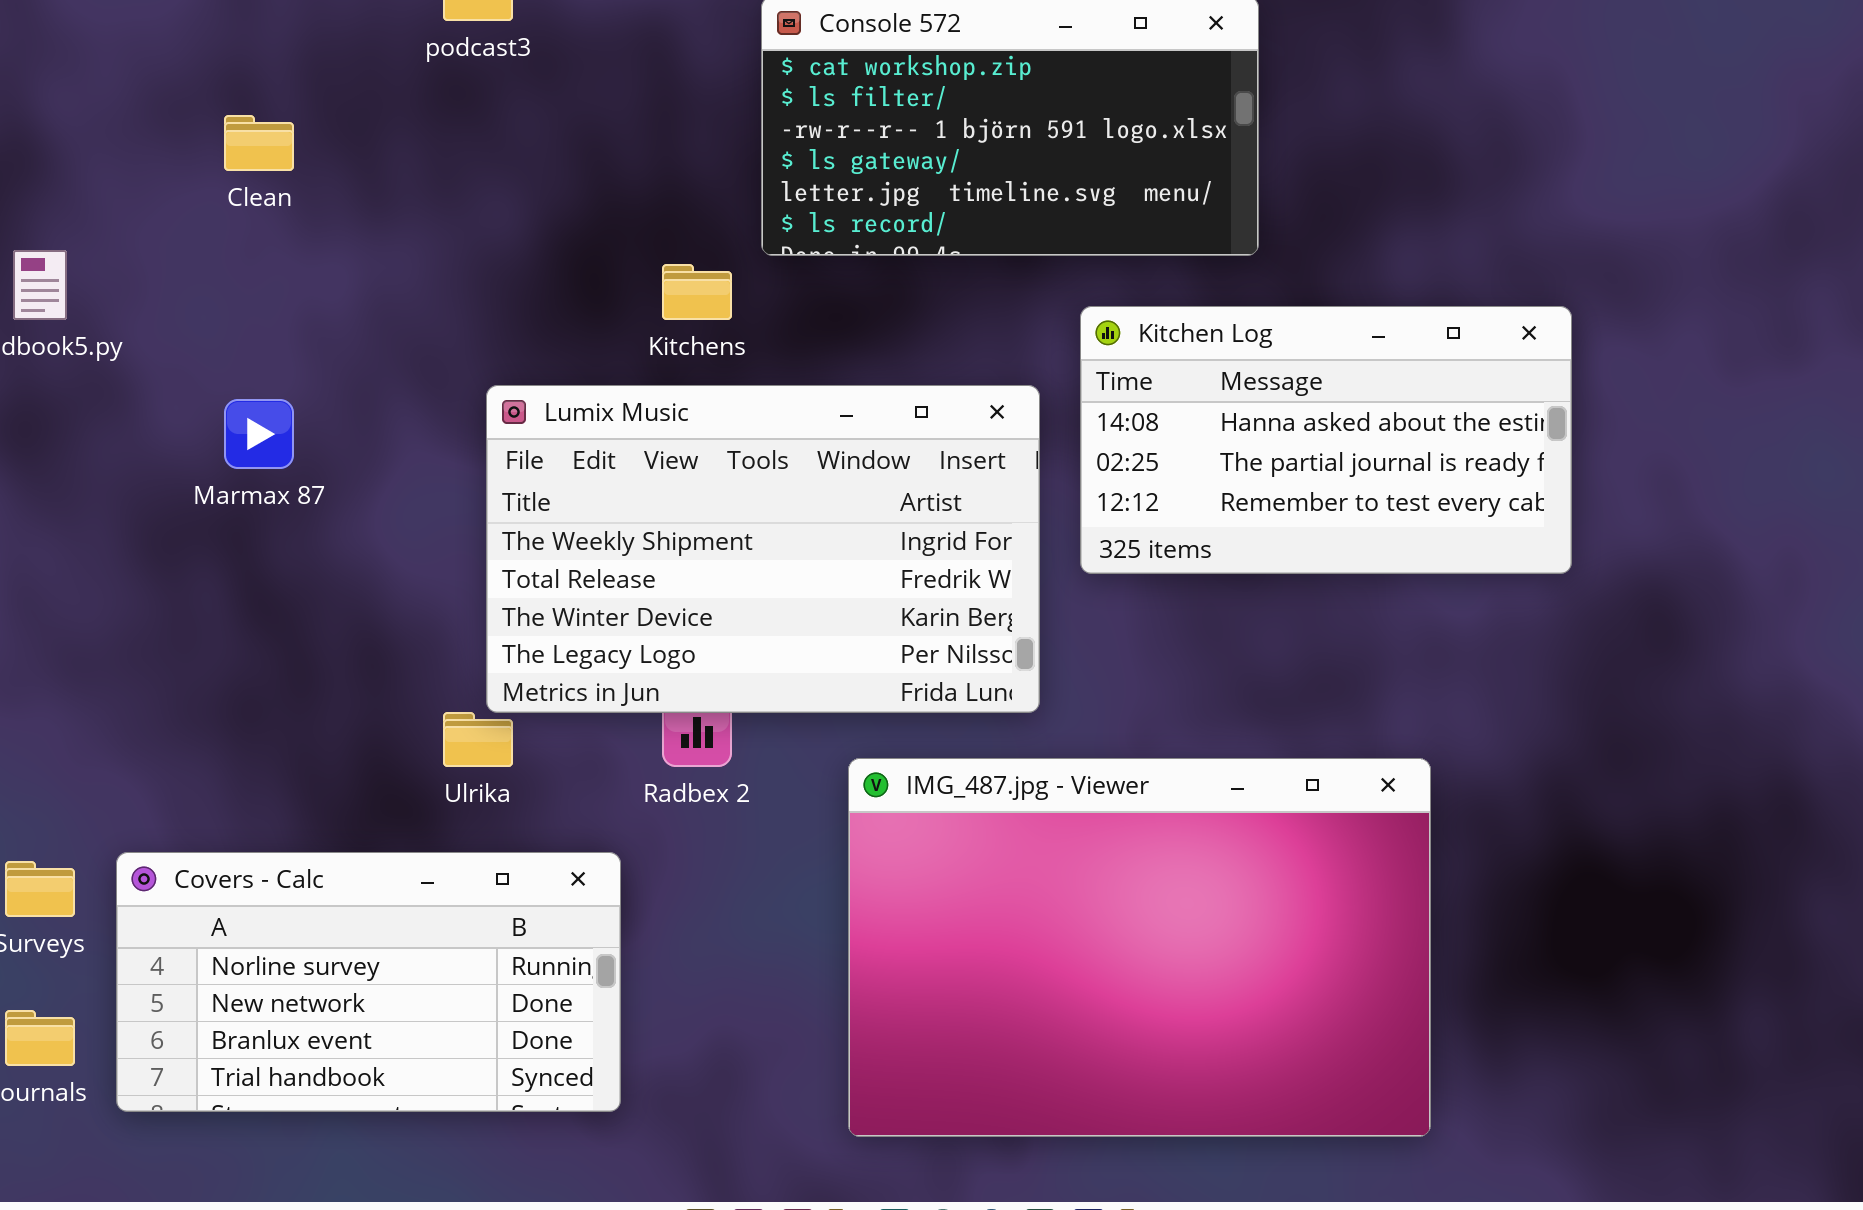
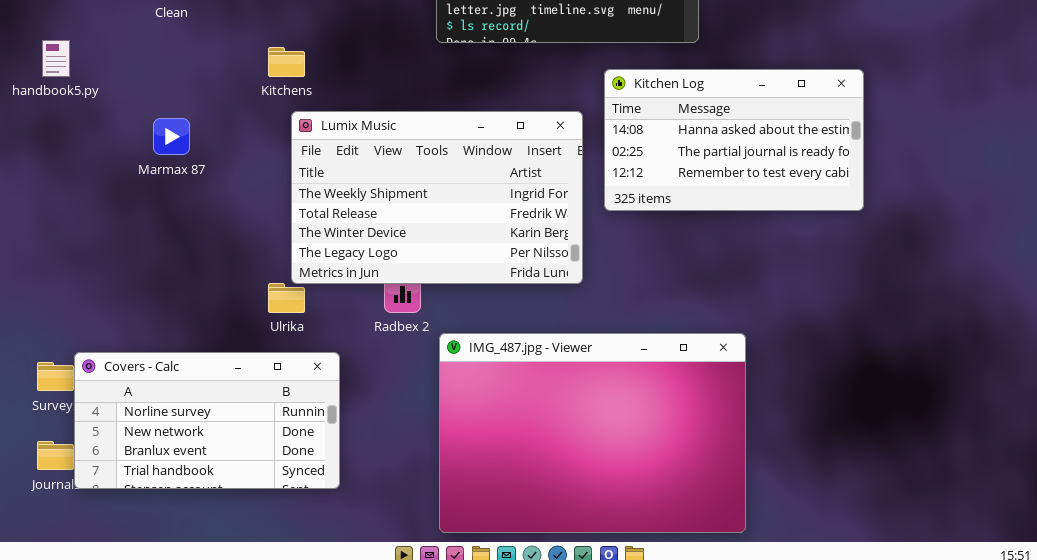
Kitchens: [662,264,732,320] -> [268,47,305,77], moved
IMG_487.jpg - Viewer: [848,758,1431,1137] -> [439,333,746,533], moved
Covers - Calc: [116,852,621,1112] -> [74,352,340,489], moved

